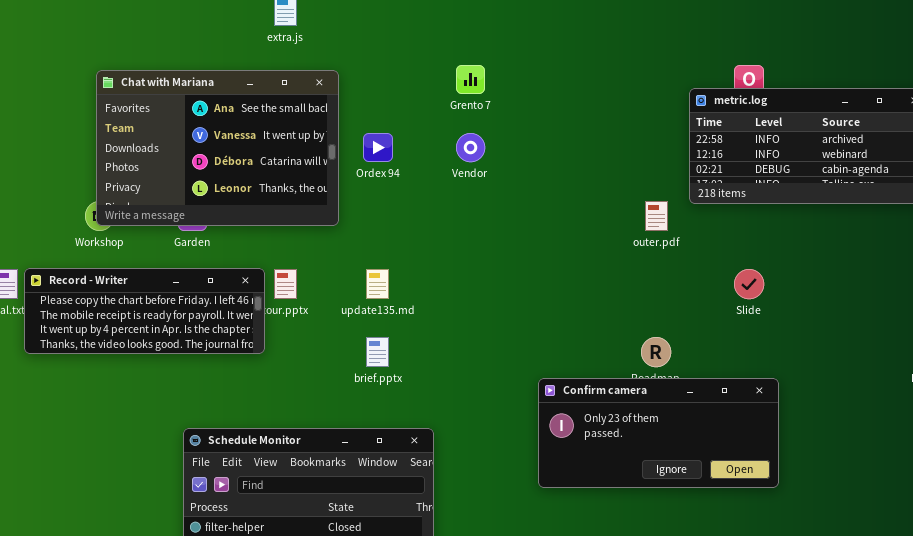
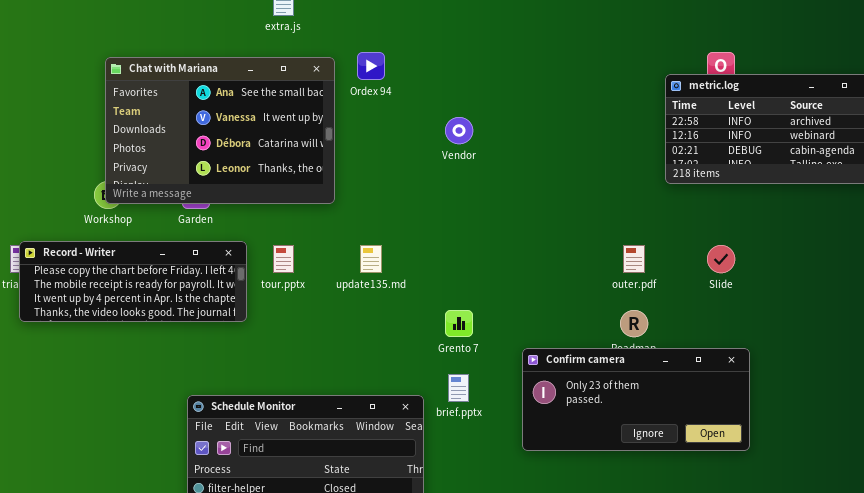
Grento 7: [456,65,485,94] -> [445,310,473,337], moved
Ordex 94: [363,133,393,162] -> [357,52,385,80], moved
outer.pdf: [645,201,668,231] -> [623,245,645,273], moved
Record - Writer: [24,268,265,354] -> [19,241,247,322], moved
brief.pptx: [366,337,389,367] -> [448,374,469,402], moved

